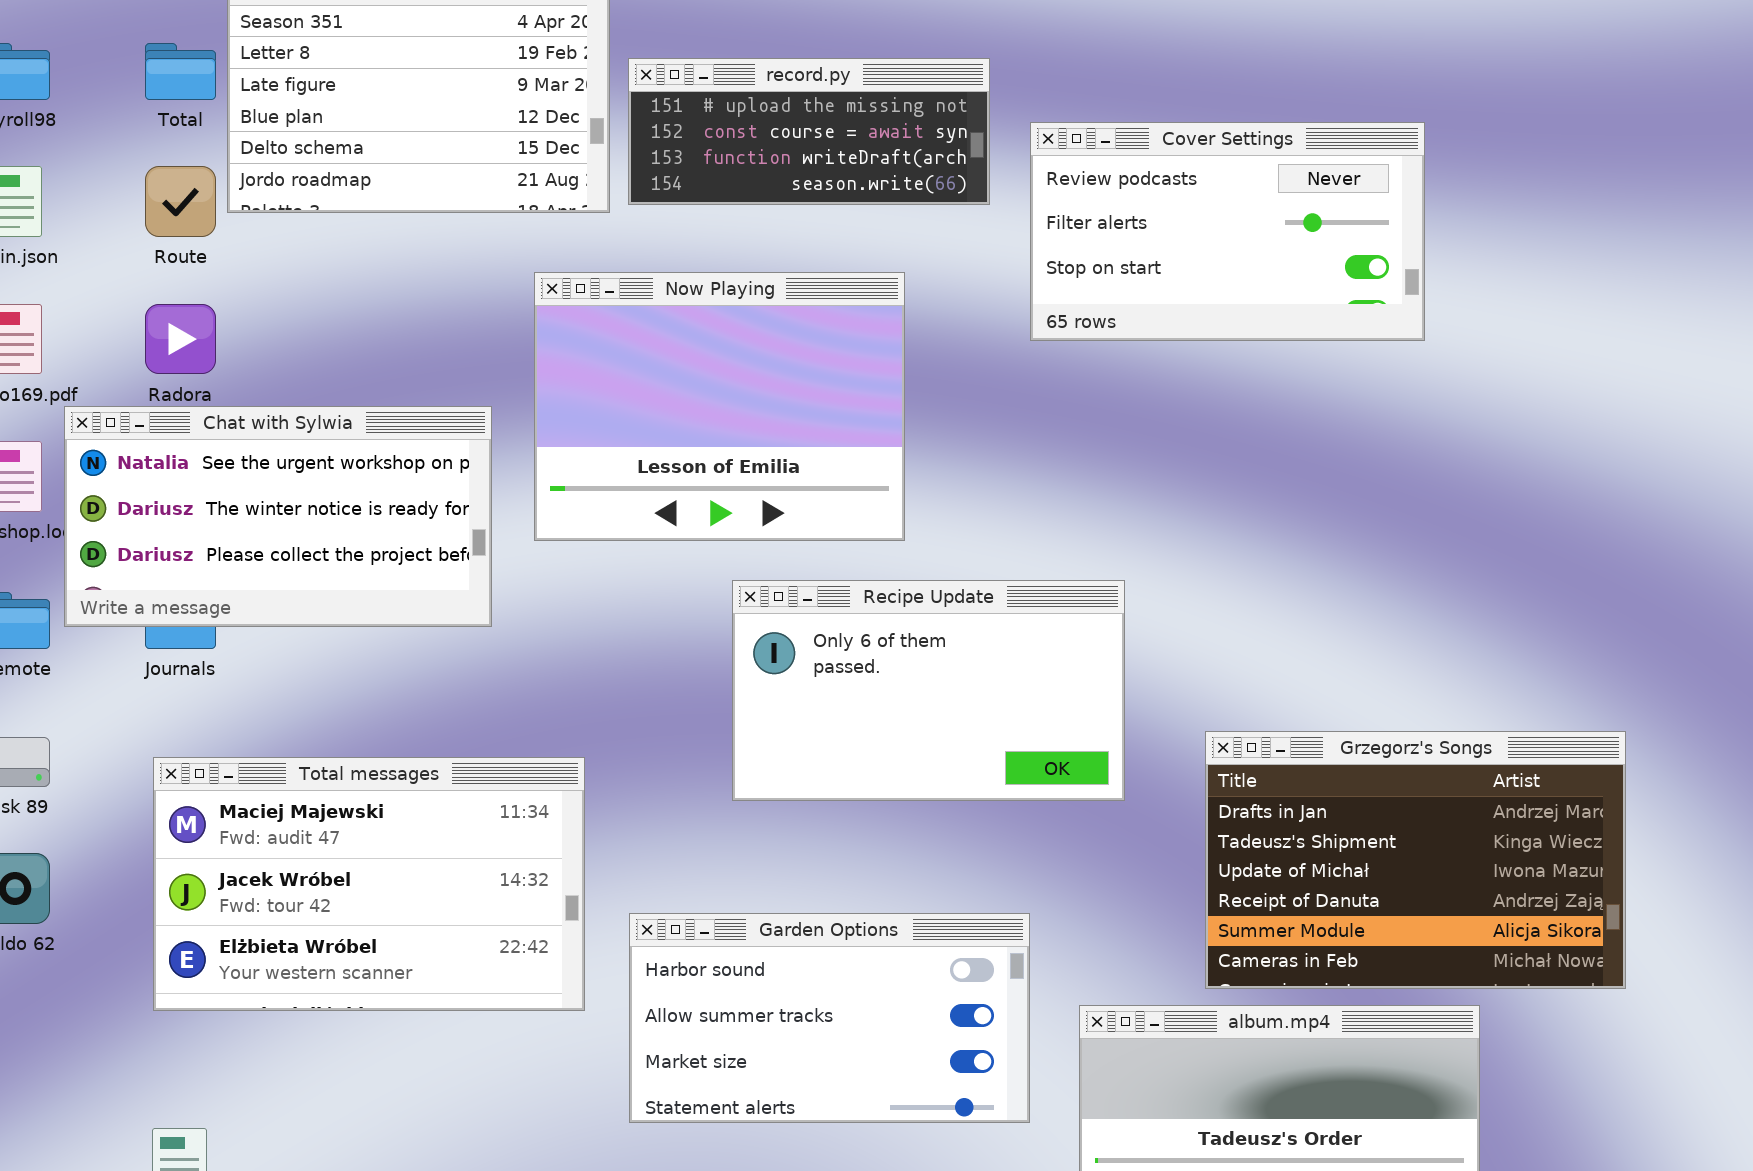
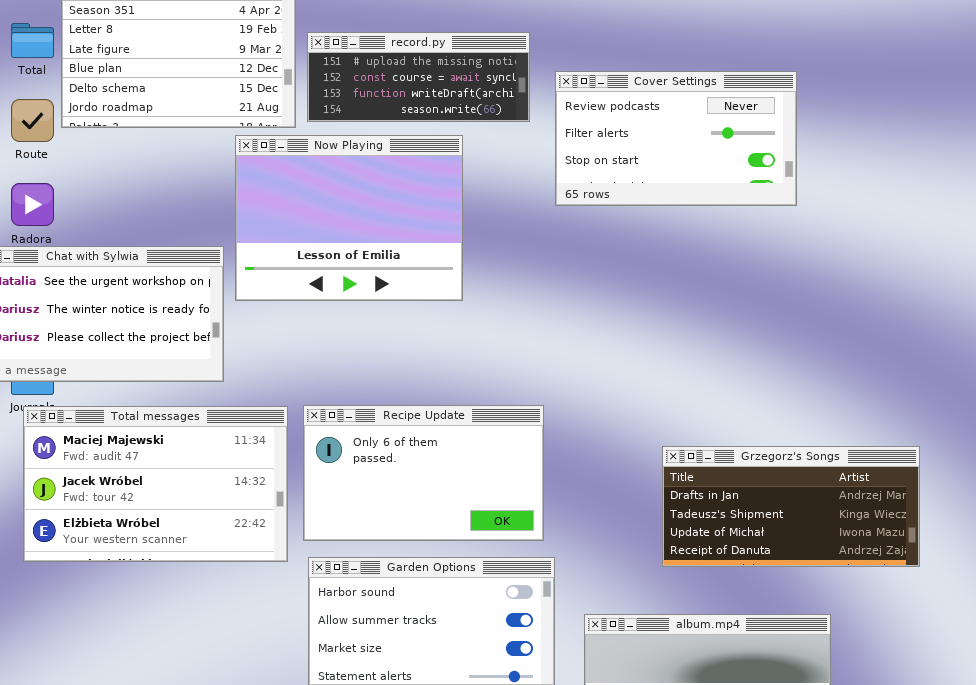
Now Playing: [534,272,905,541] -> [235,135,463,301], moved
Recipe Update: [732,580,1125,801] -> [303,405,544,541], moved
Grzegorz's Songs: [1205,731,1626,989] -> [662,446,920,567], resized
Total messages: [153,757,585,1011] -> [23,406,288,562], moved

